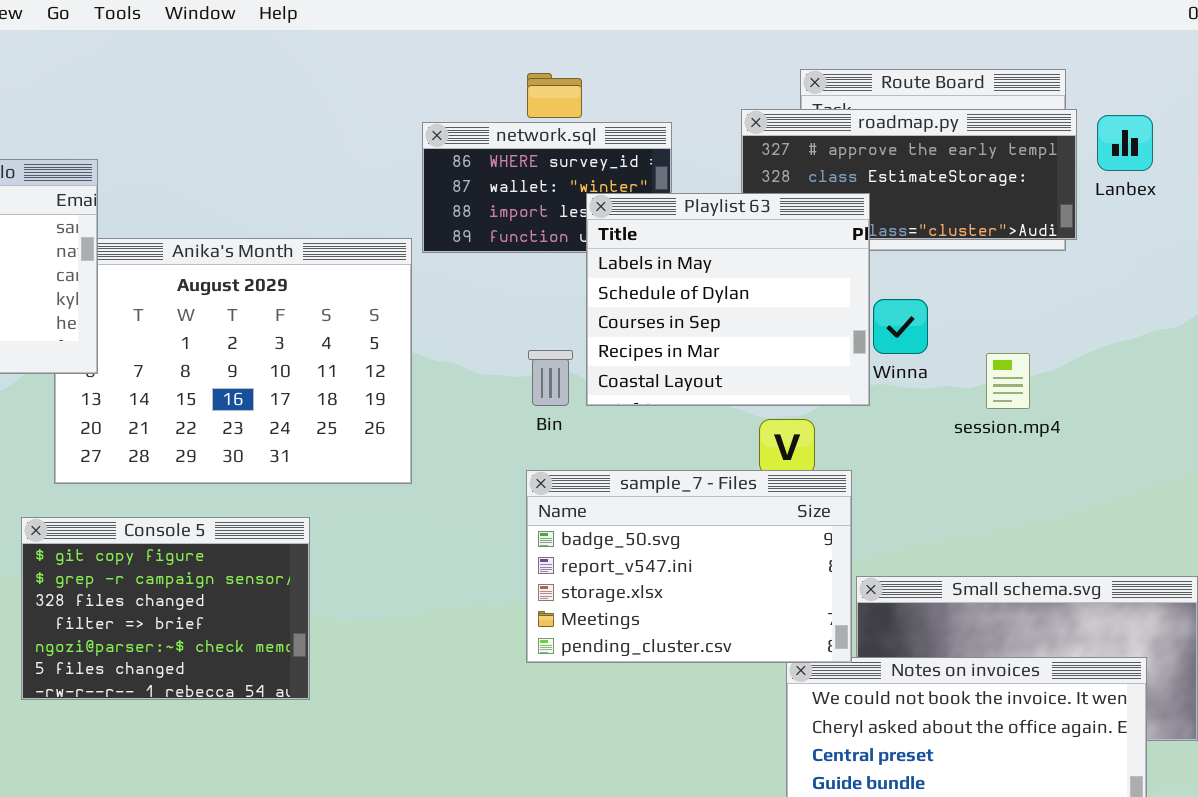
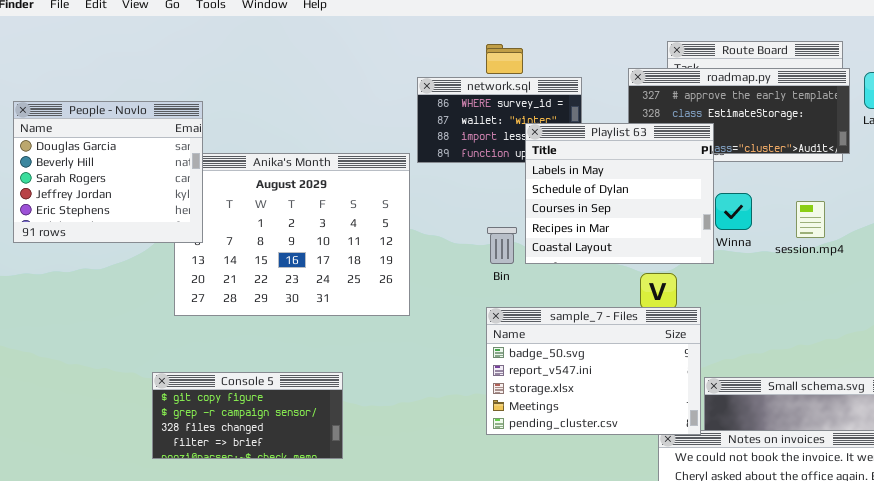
session.mp4: [986,353,1030,409] -> [796,201,825,238], moved
Console 5: [21,517,310,700] -> [152,372,343,459], resized

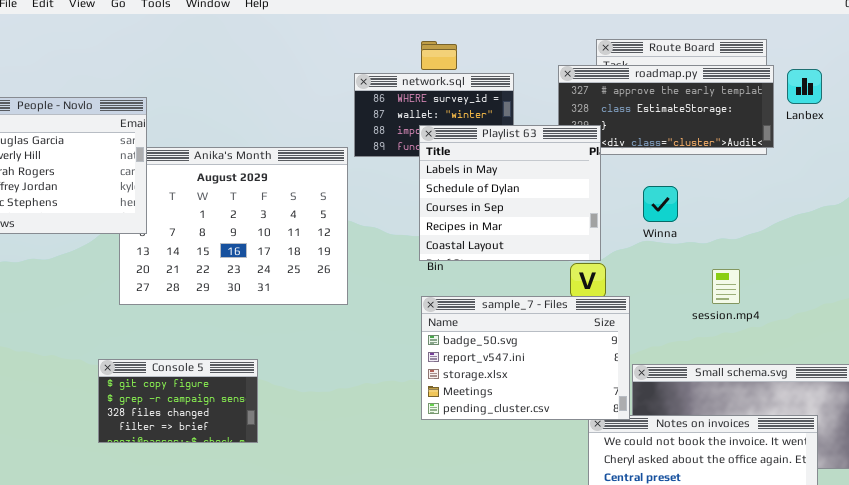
Playlist 63: [525,123,714,264] -> [419,125,601,261], moved
session.mp4: [796,201,825,238] -> [712,269,740,304], moved
Console 5: [152,372,343,459] -> [98,359,258,443], resized

